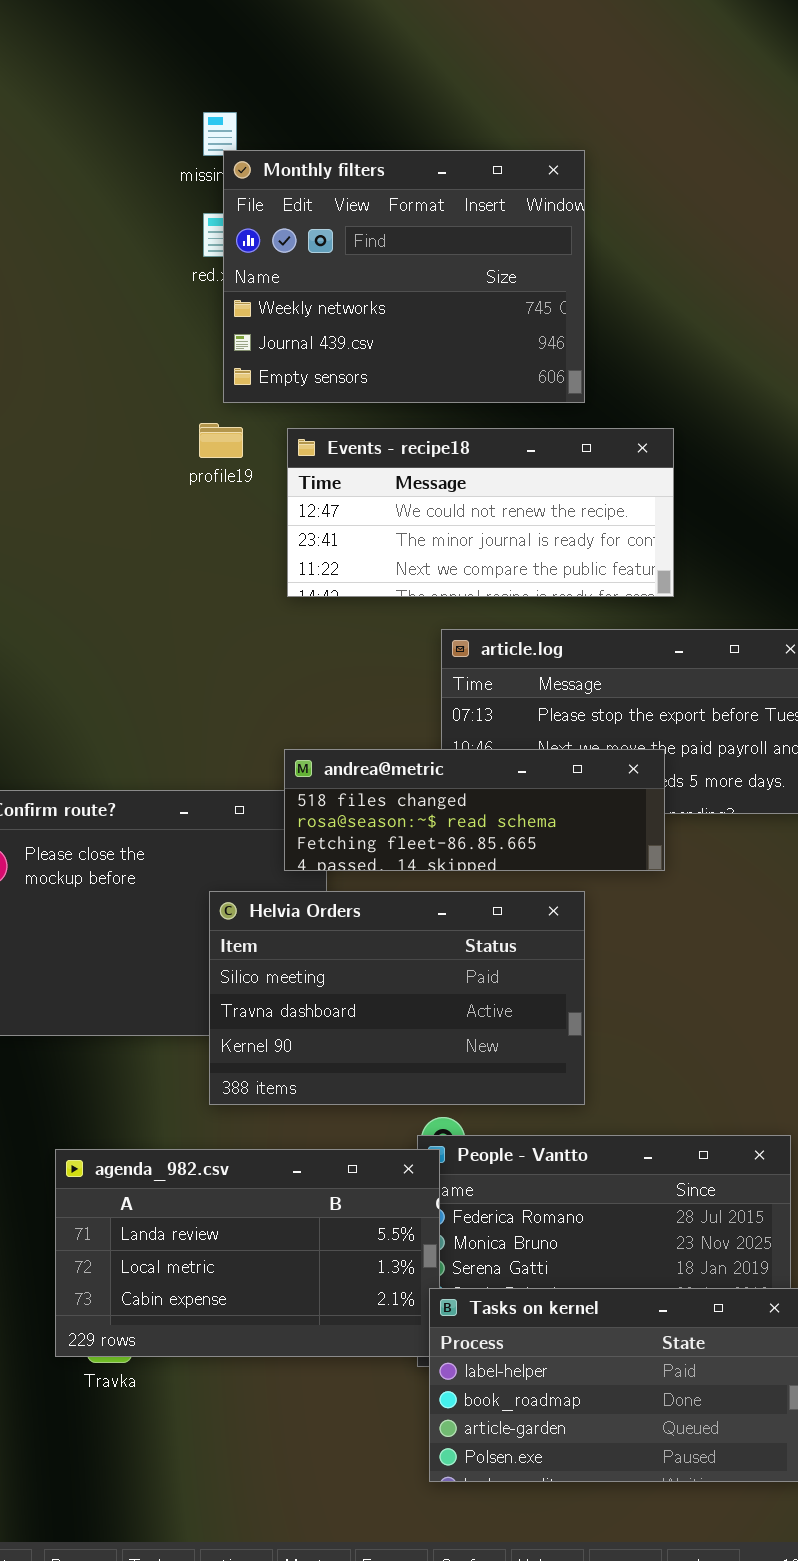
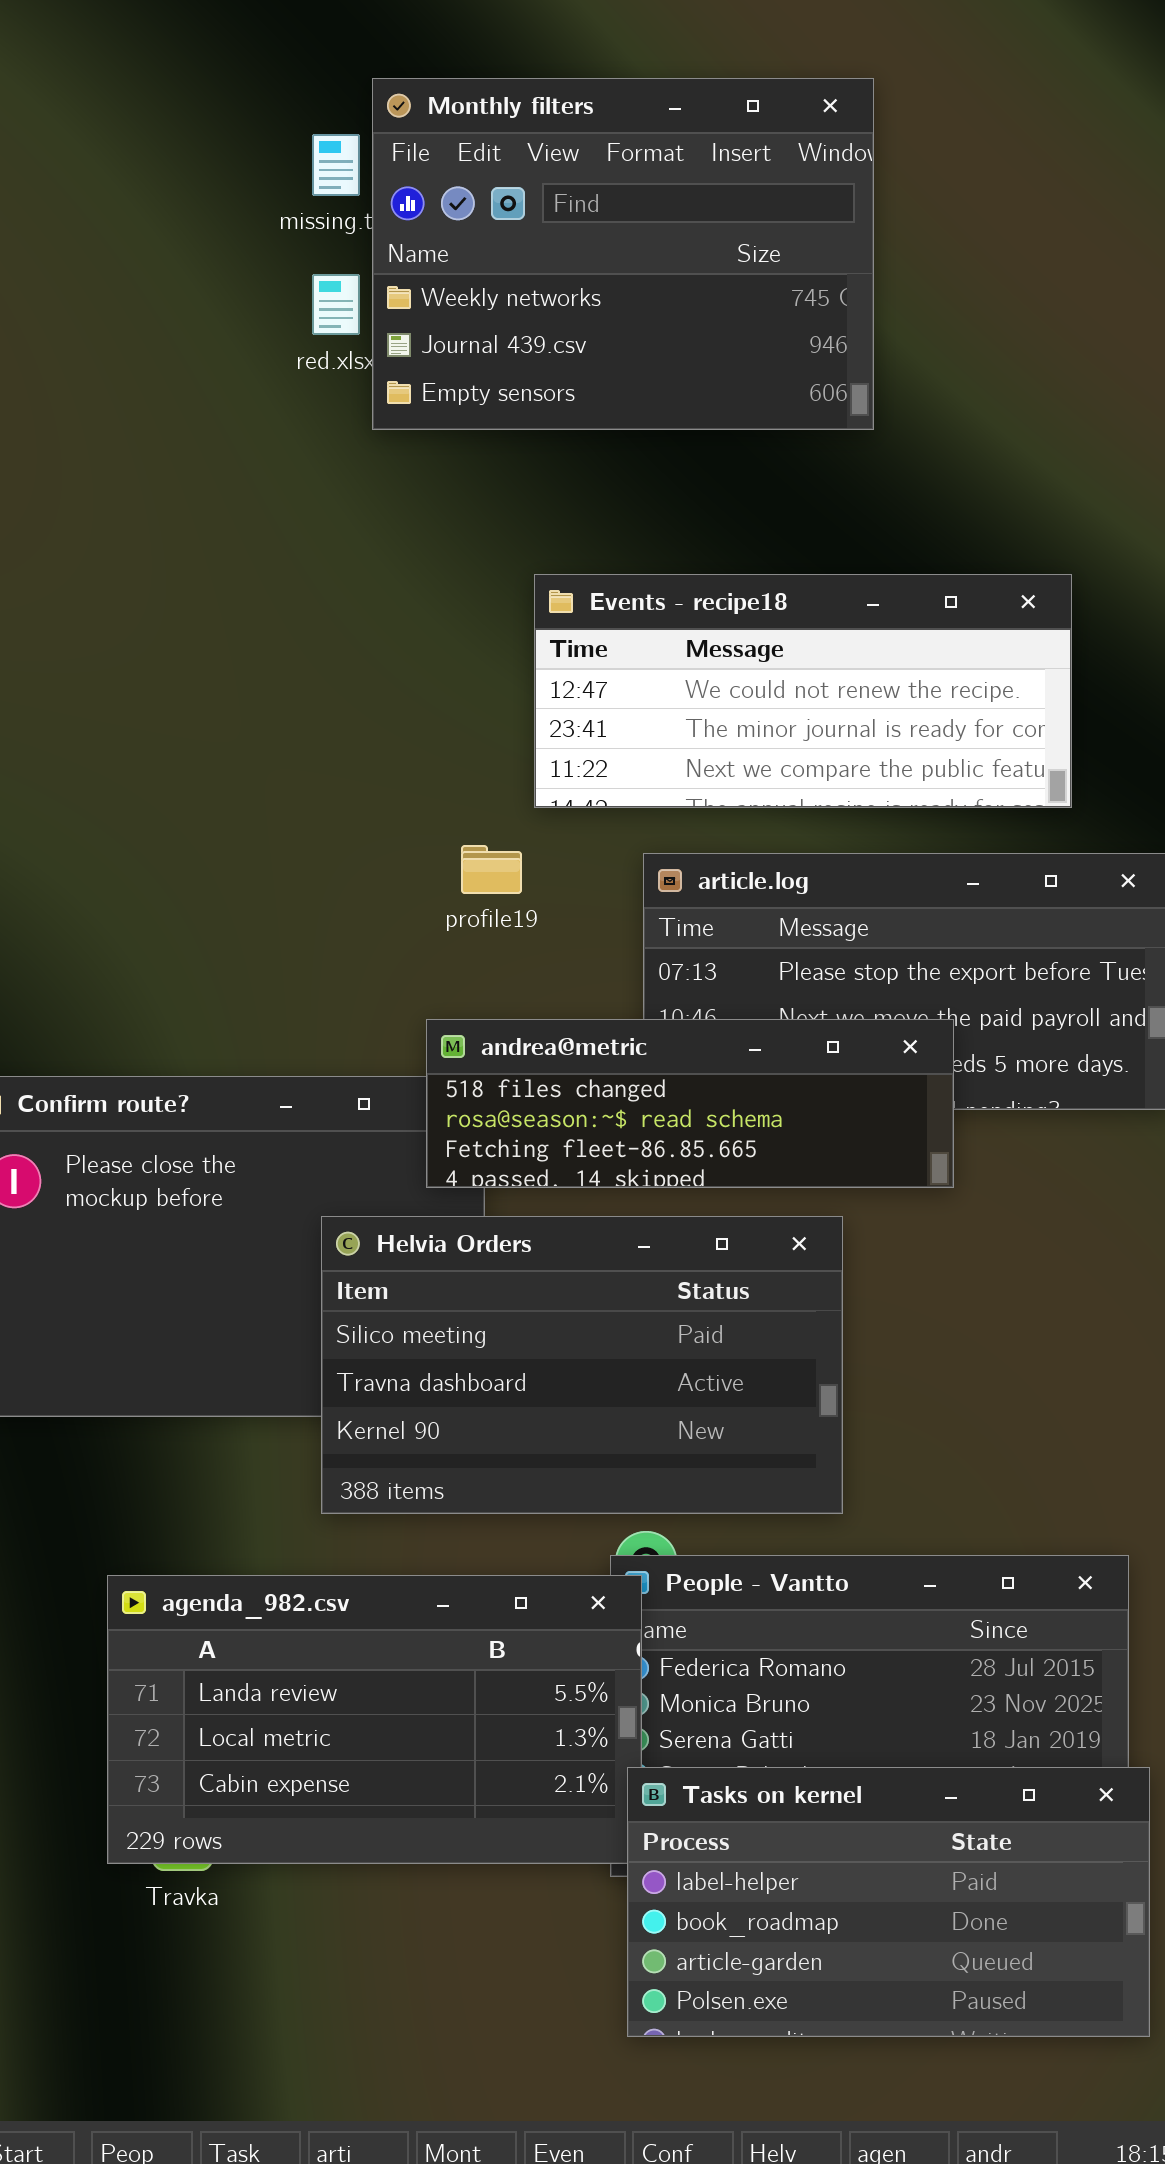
Monthly filters: [223,150,585,403] -> [372,78,874,430], moved
profile19: [199,423,243,458] -> [461,845,522,894], moved
Events - recipe18: [287,428,674,597] -> [534,574,1072,808], moved

